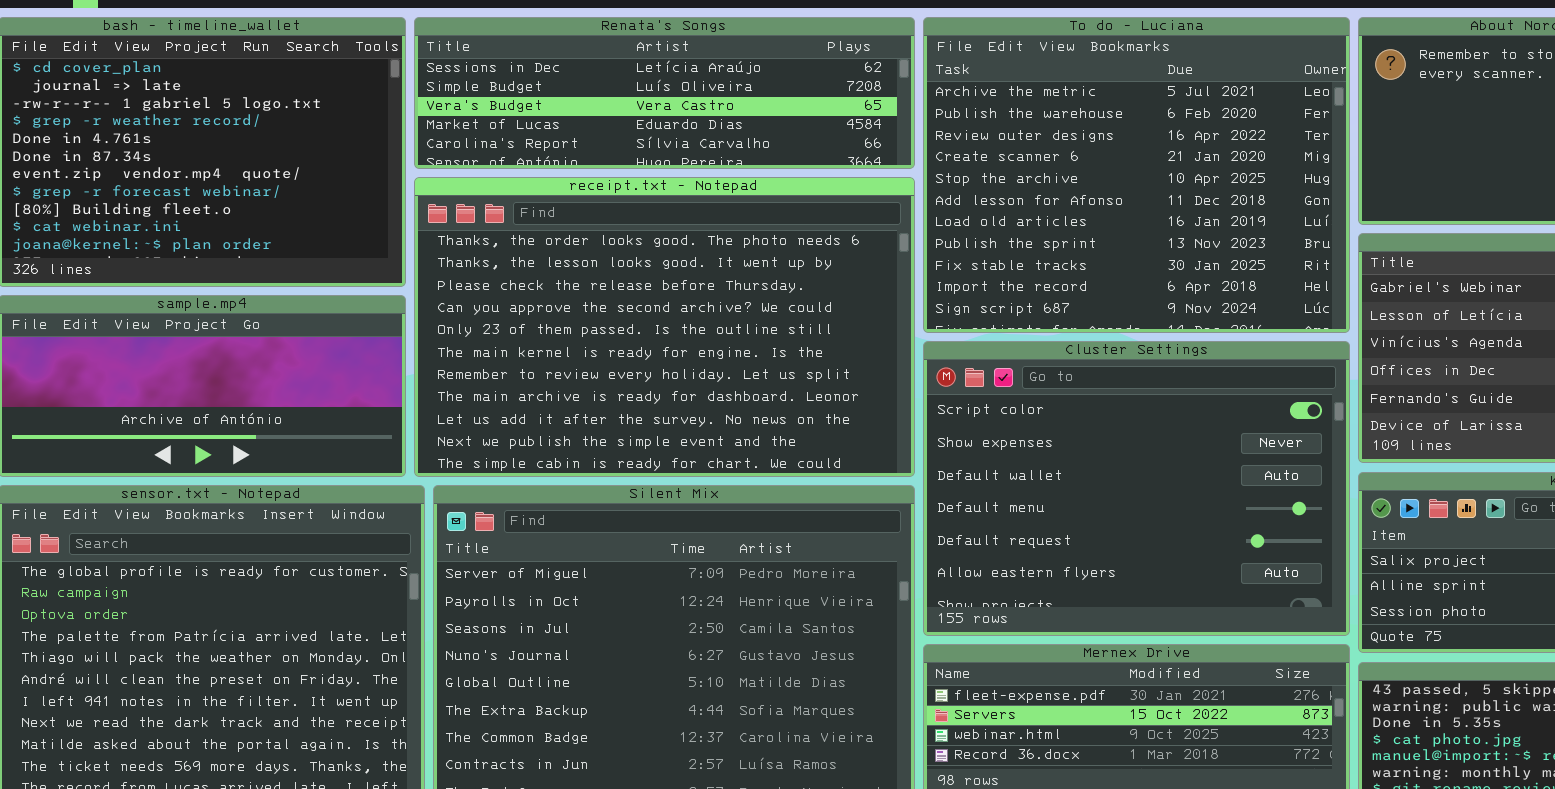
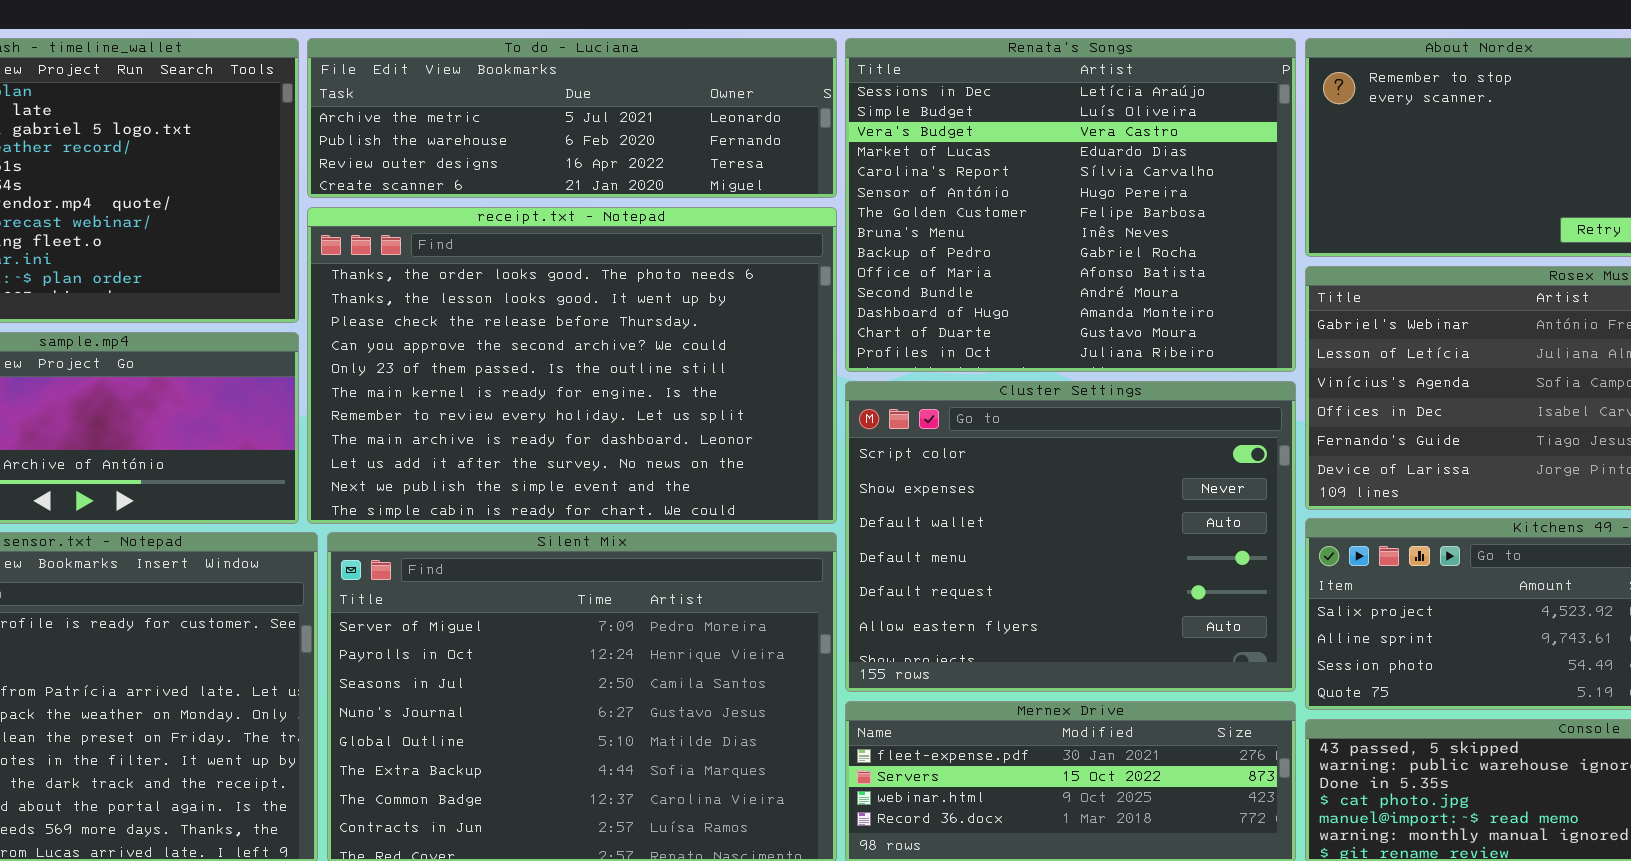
Renata's Songs: [414,17,915,169] -> [845,38,1296,372], moved, resized
To do - Luciana: [923,17,1350,333] -> [307,38,837,198], moved, resized

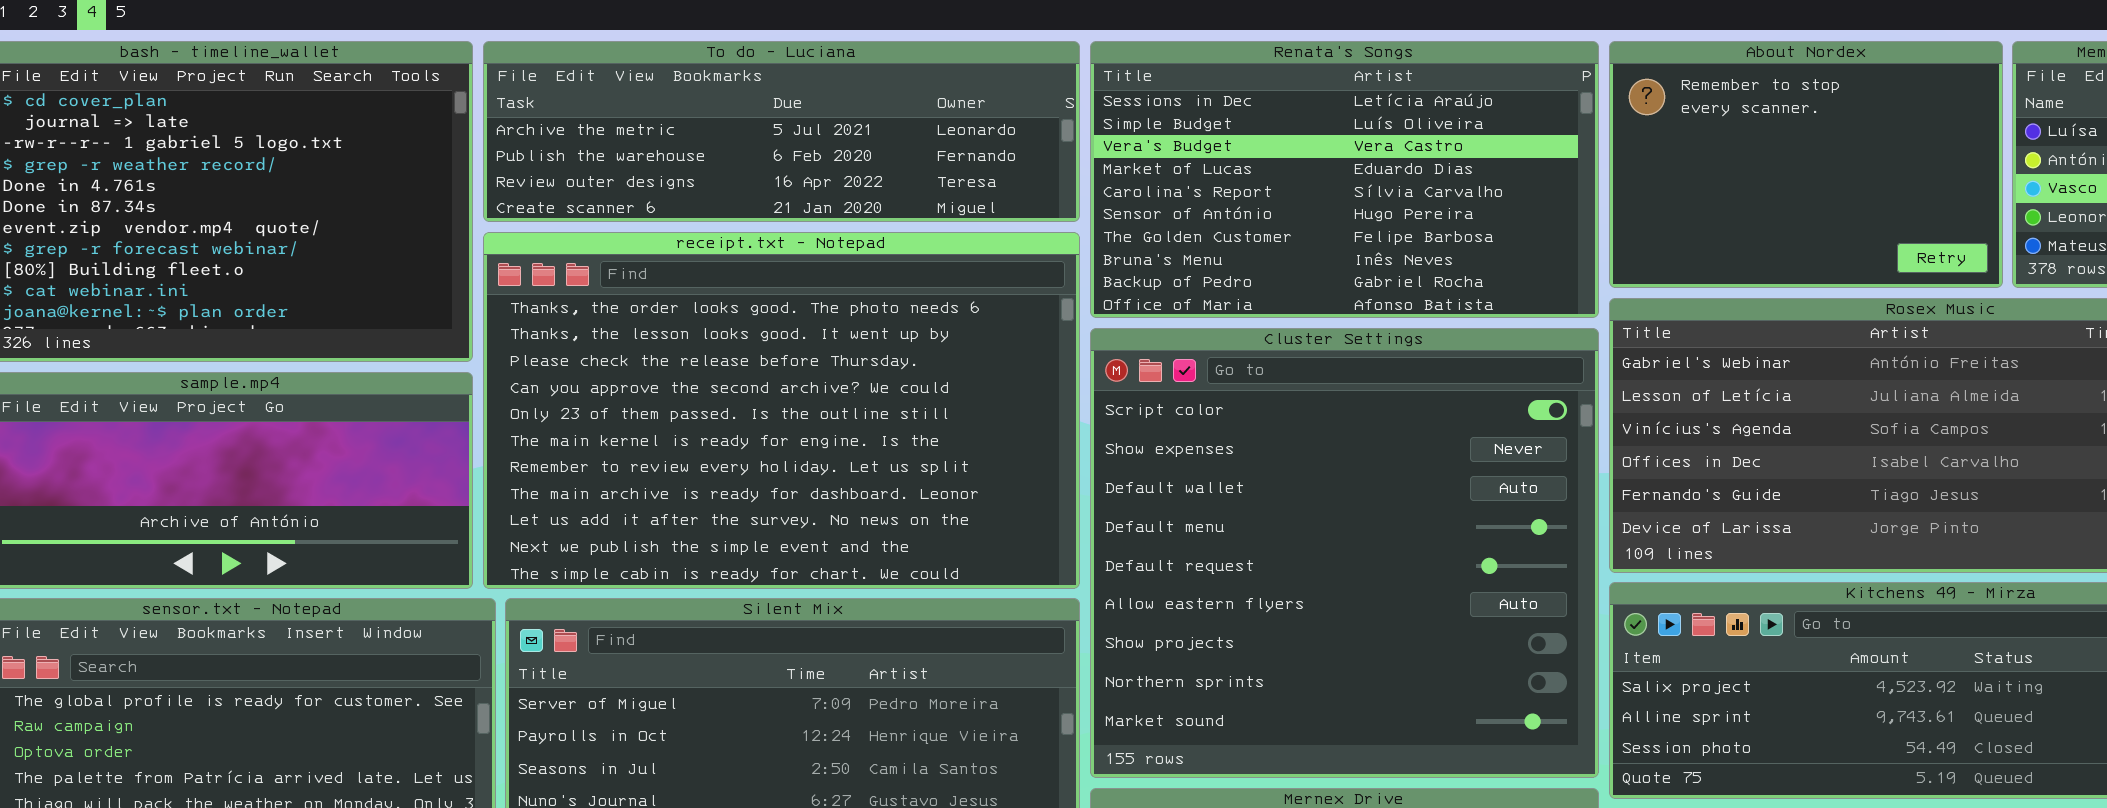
Renata's Songs: [845,38,1296,372] -> [1090,41,1599,318], resized
Cluster Settings: [845,381,1296,692] -> [1090,328,1599,778], resized

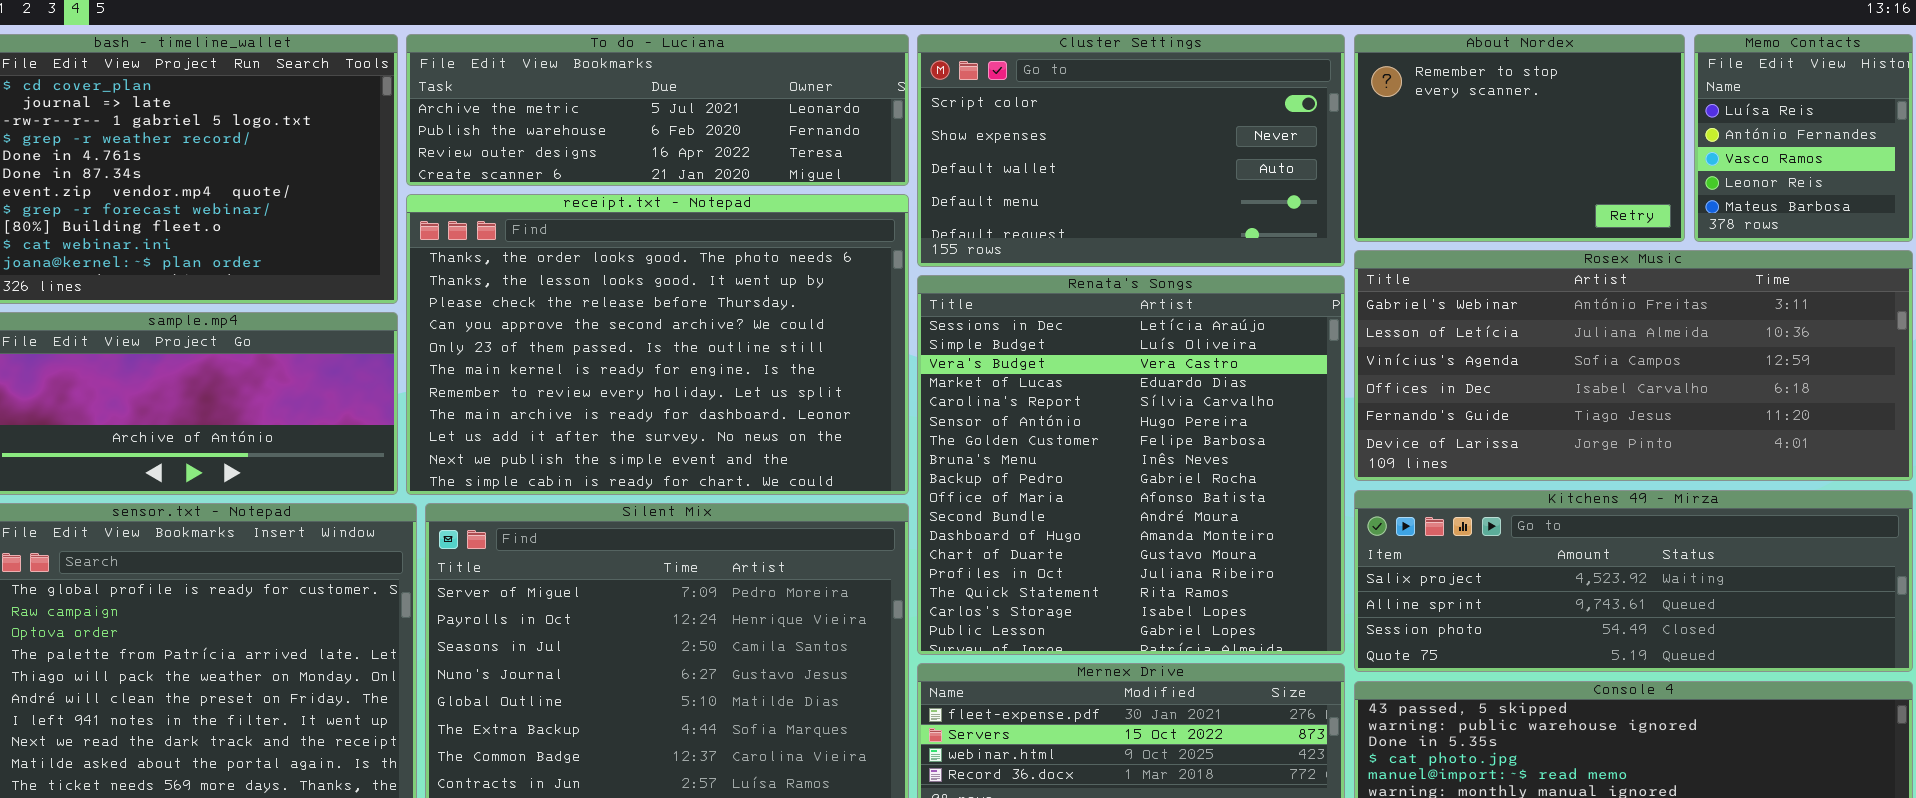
Renata's Songs: [1090,41,1599,318] -> [917,275,1345,655], moved, resized
Cluster Settings: [1090,328,1599,778] -> [917,34,1345,267], moved, resized

